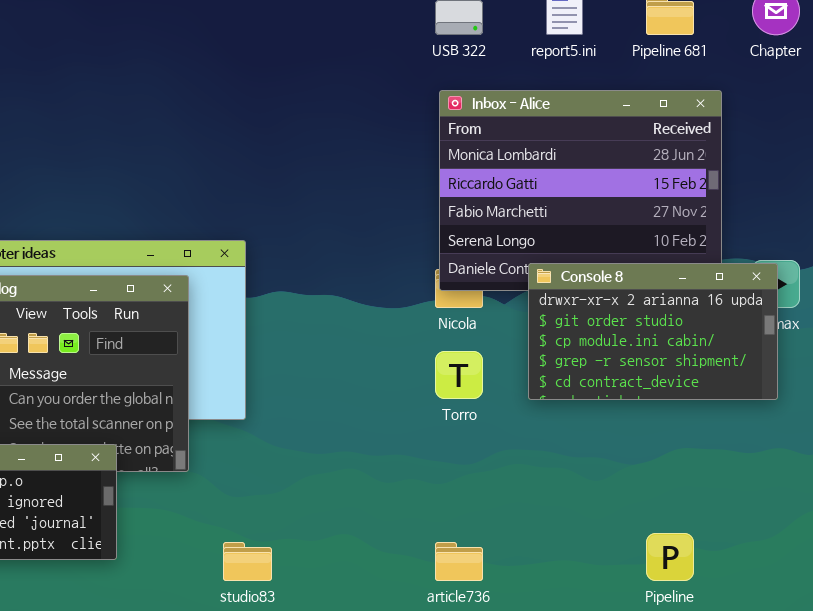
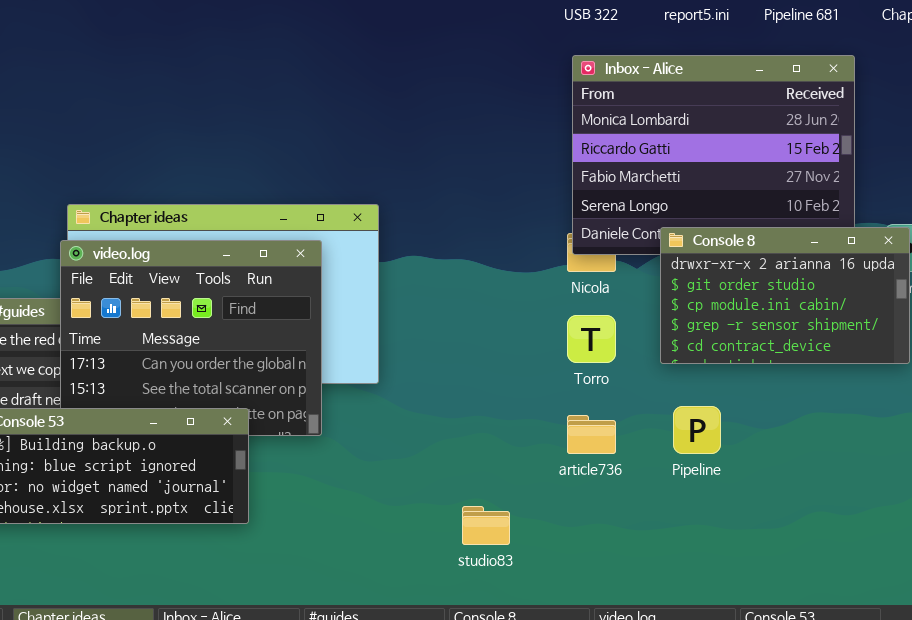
Pipeline: [646,533,694,581] -> [673,406,721,454], moved
studio83: [223,542,272,581] -> [462,506,510,545], moved
article736: [435,542,483,581] -> [567,415,616,454], moved

